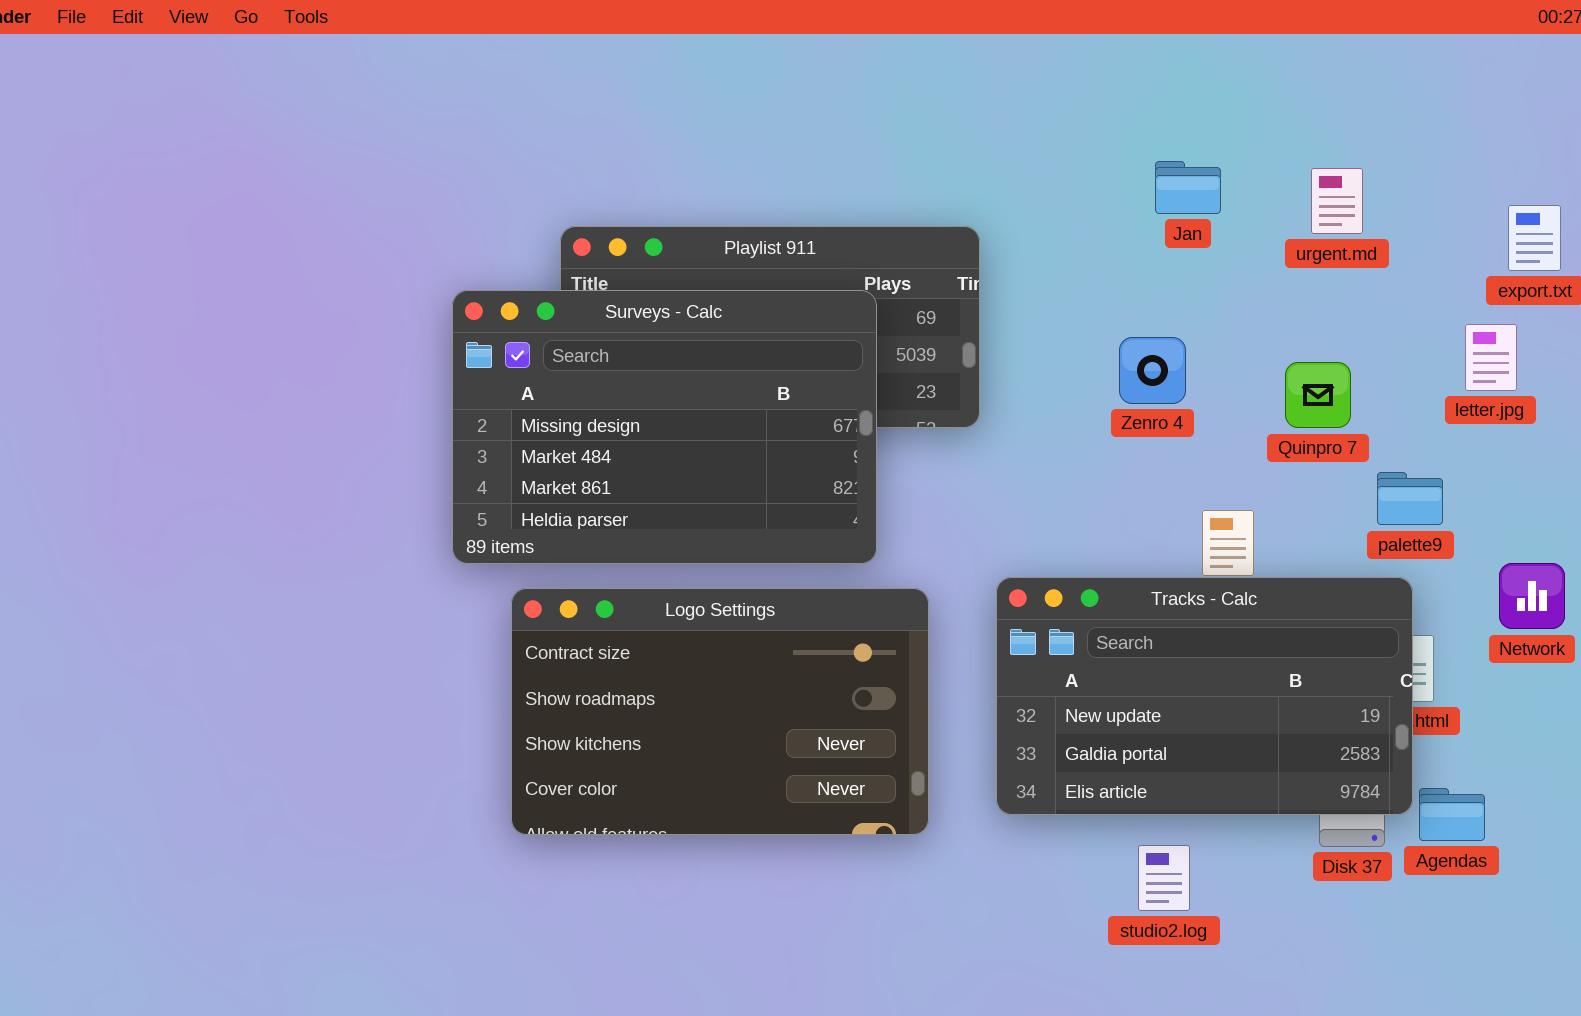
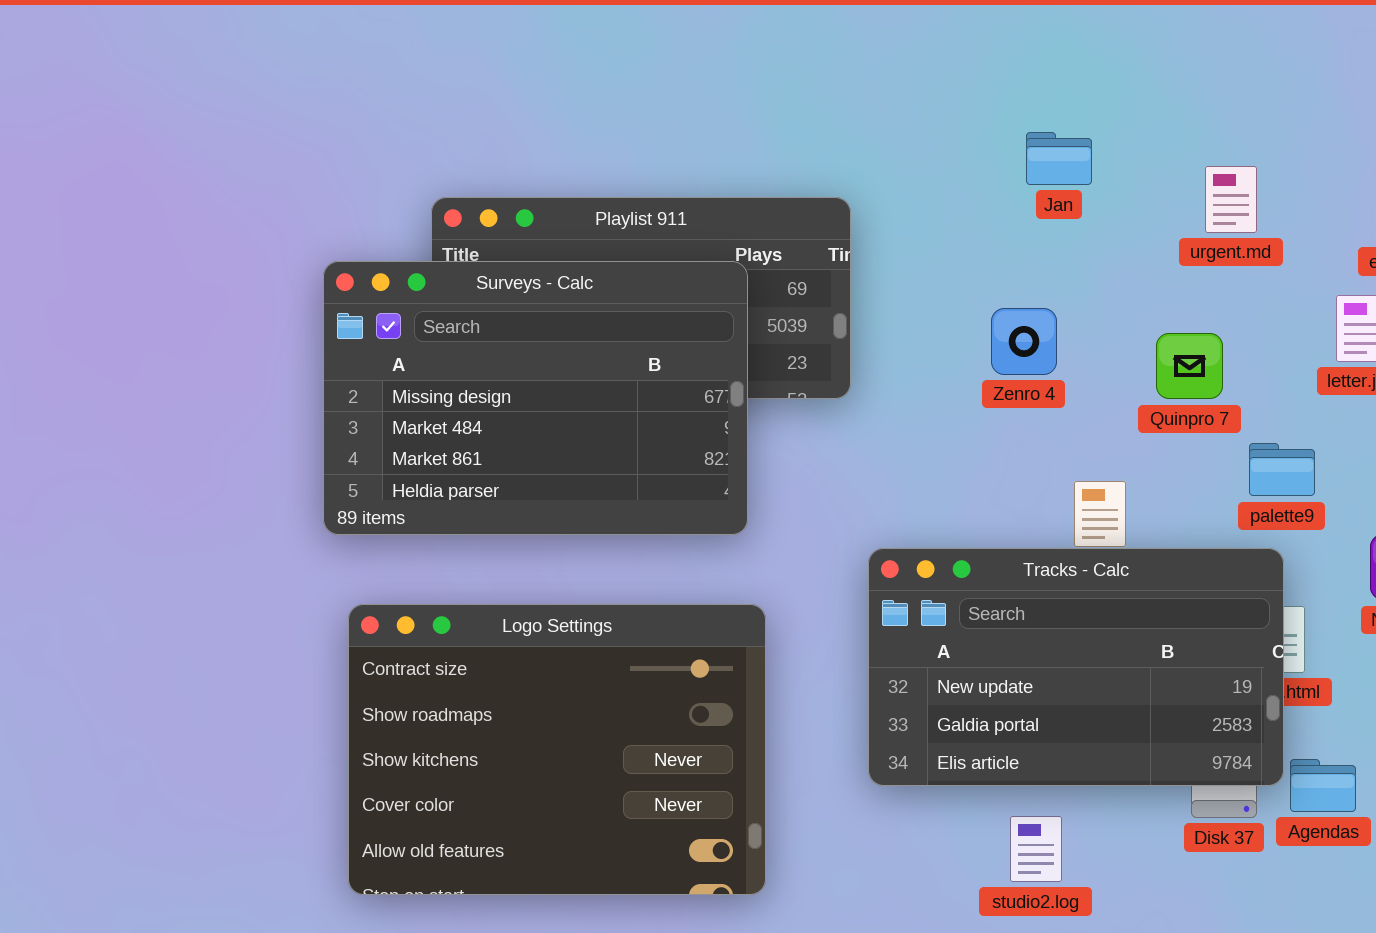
urgent.md: [1311,168,1363,234] -> [1205,166,1257,233], moved
Logo Settings: [511,588,929,835] -> [348,604,766,895], moved, resized

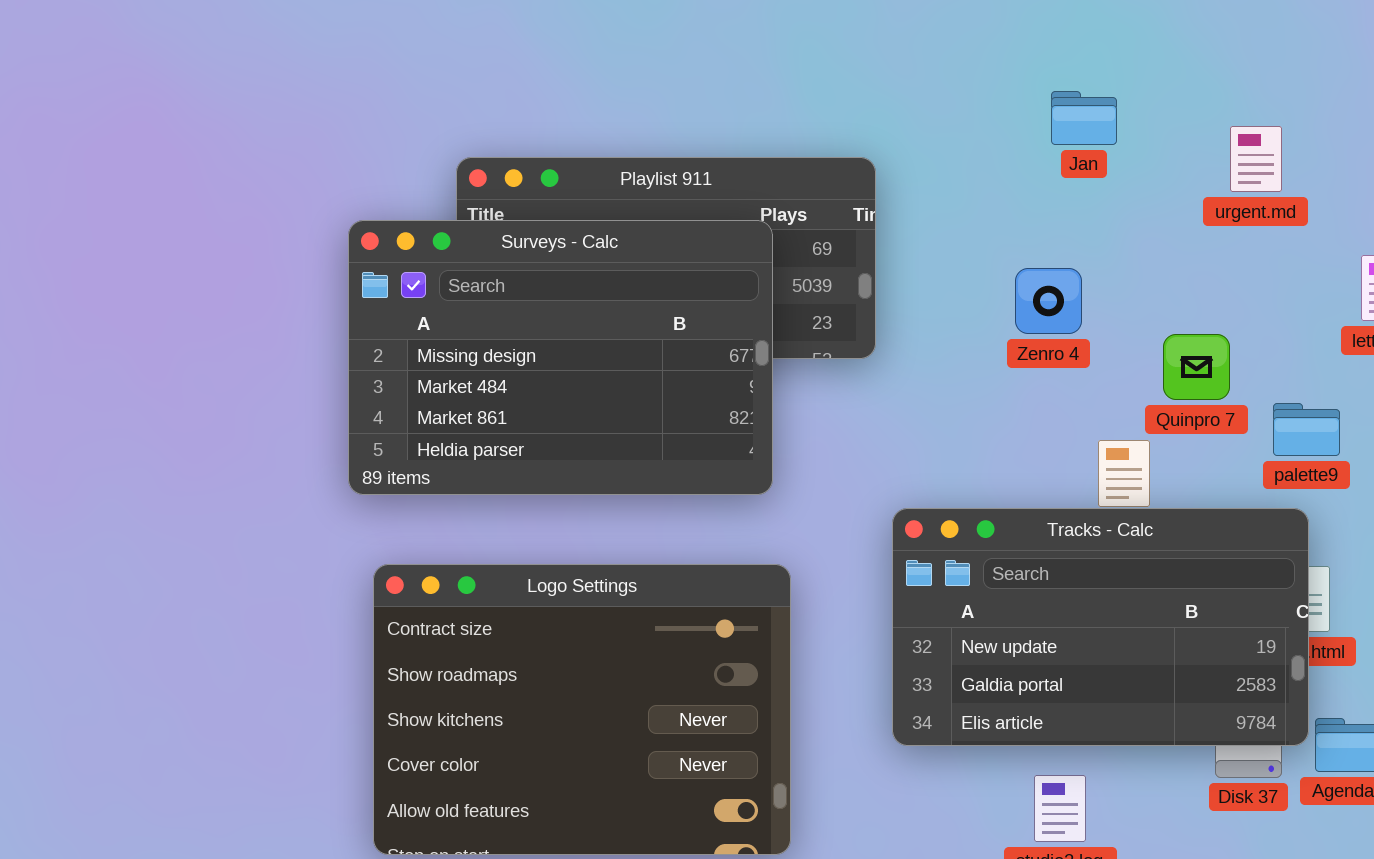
Quinpro 7: [1156,333,1223,399] -> [1163,334,1230,400], moved

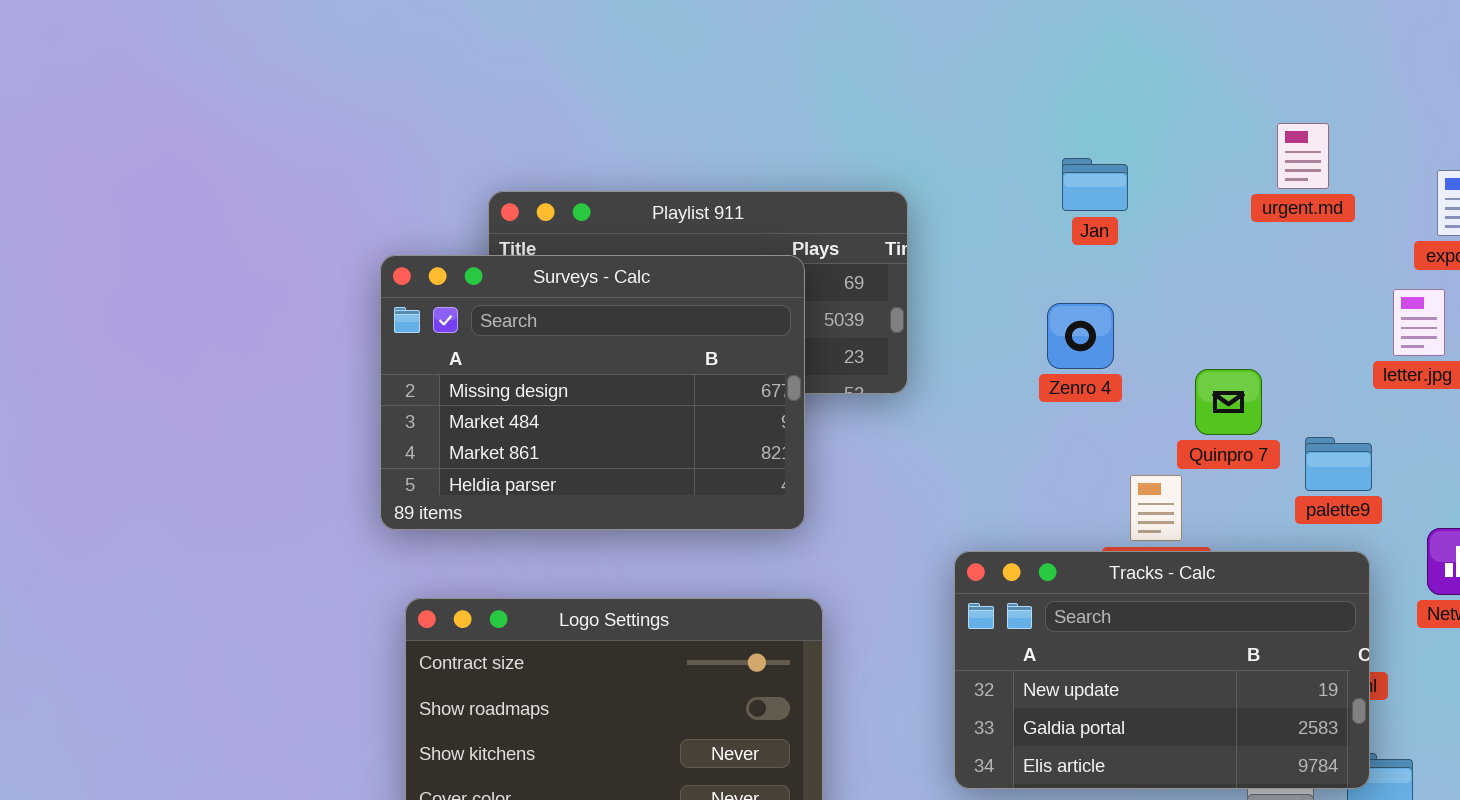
Jan: [1051,91,1117,145] -> [1062,158,1128,211], moved
urgent.md: [1230,126,1282,192] -> [1277,123,1329,189], moved
Tracks - Calc: [892,508,1309,746] -> [954,551,1370,789], moved

